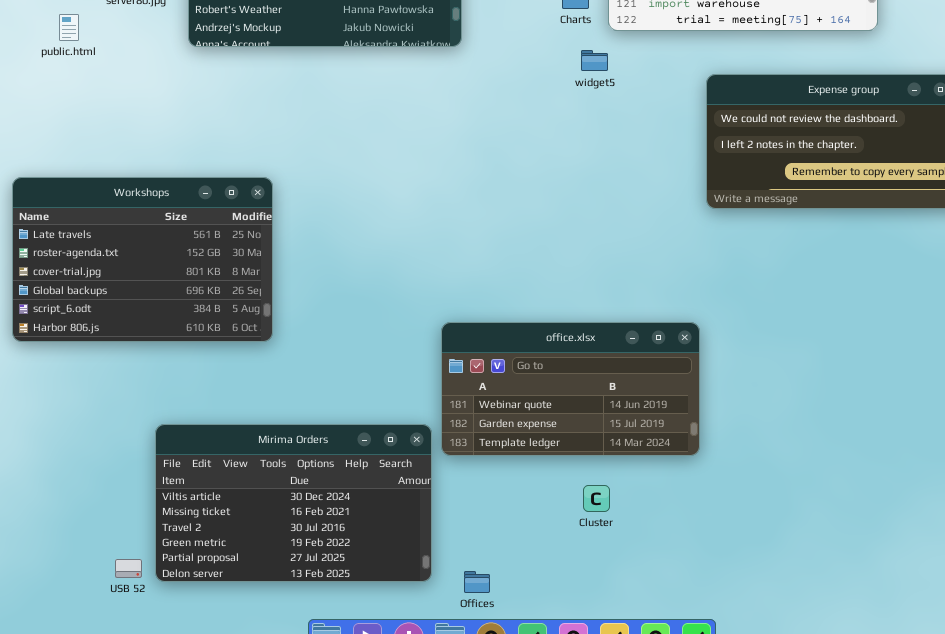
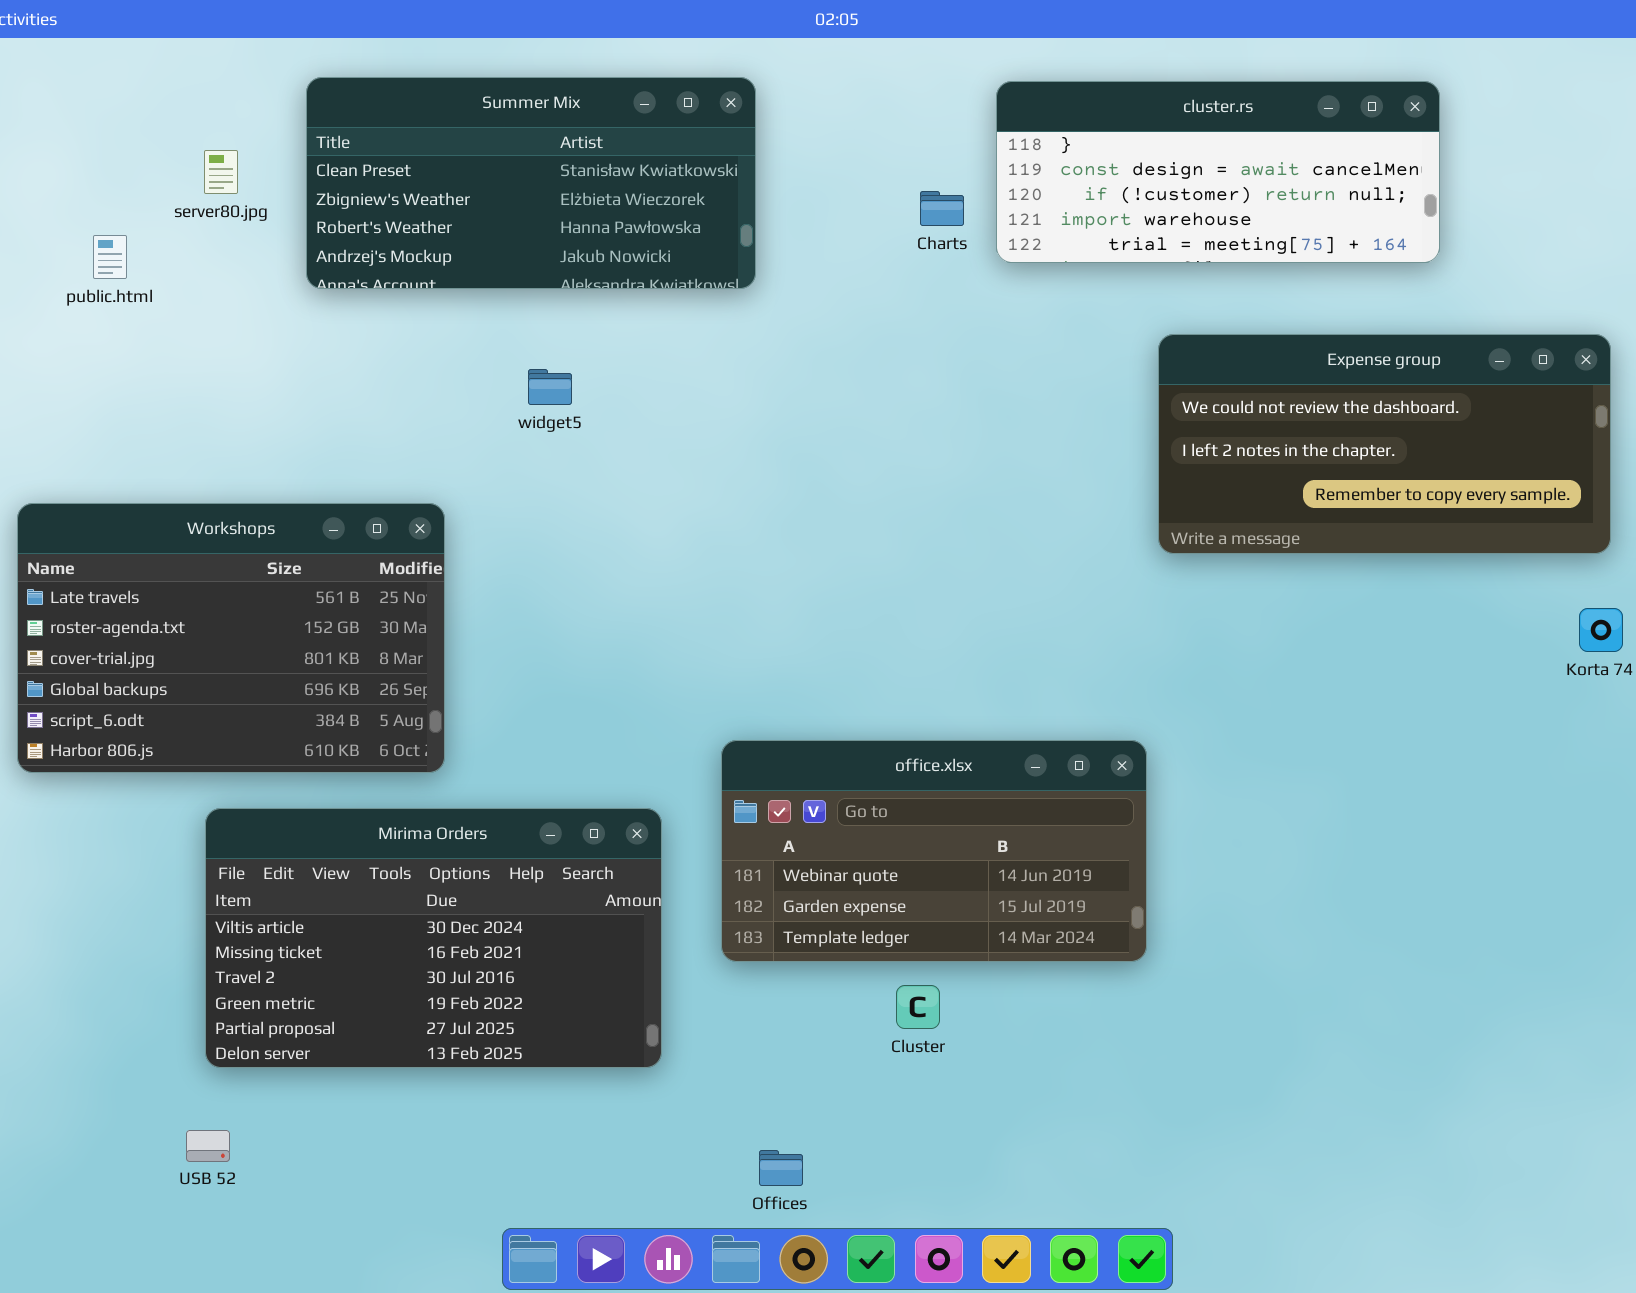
widget5: [581,50,608,71] -> [528,369,572,405], moved
Mirima Orders: [155,424,432,582] -> [205,808,662,1068], moved
Cluster: [583,485,610,512] -> [896,985,940,1029], moved

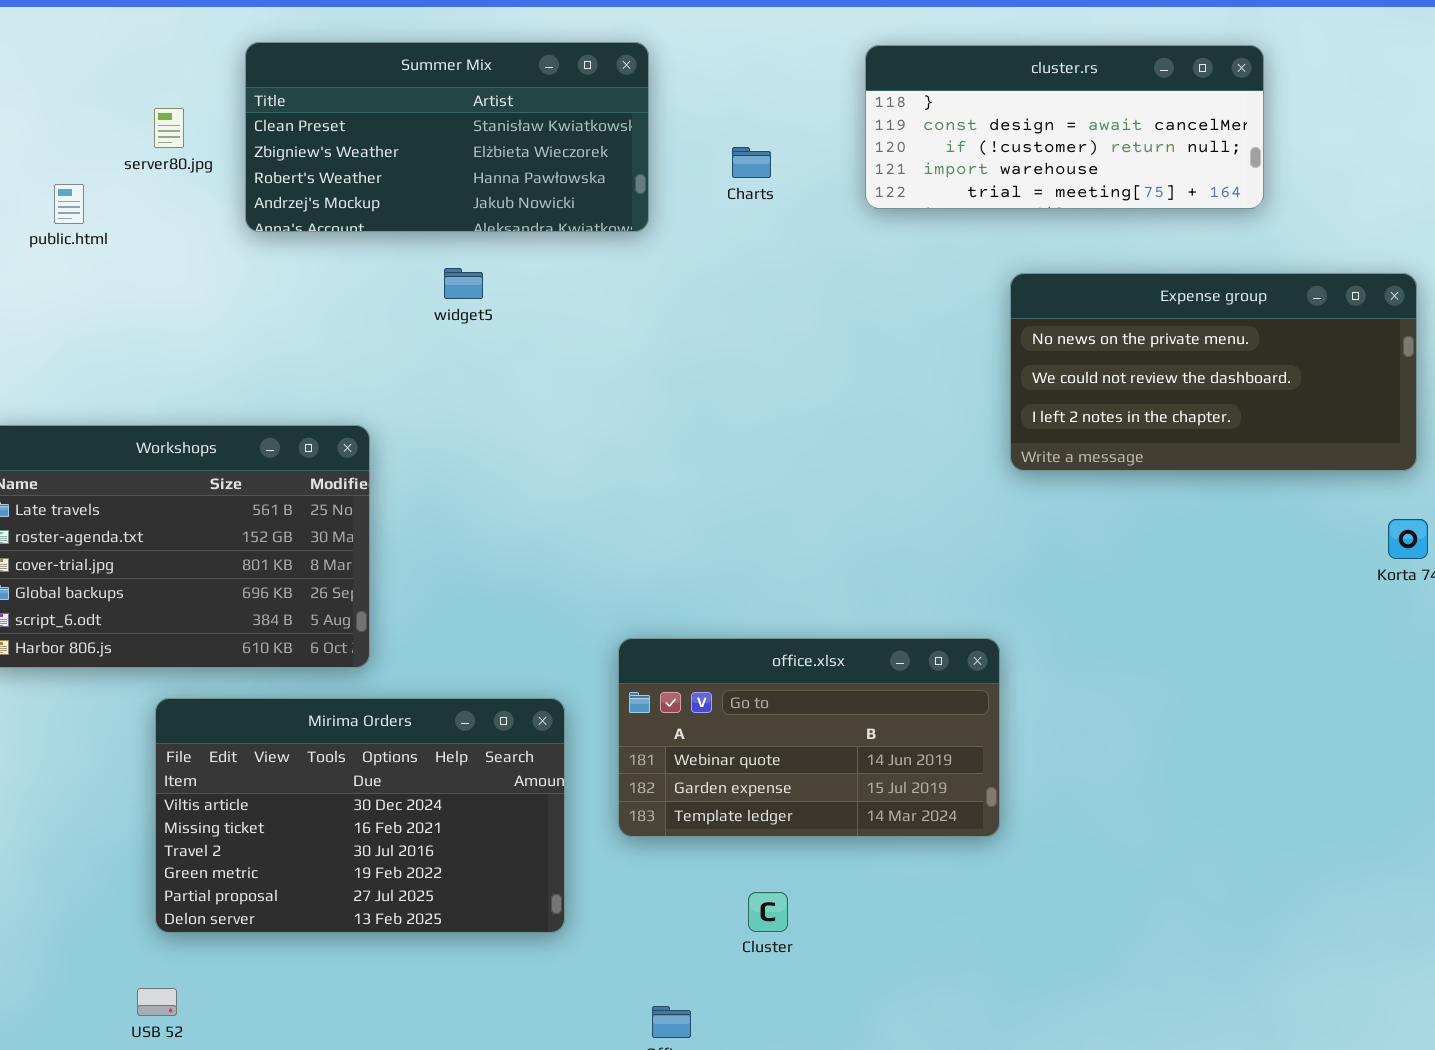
Charts: [920,191,964,226] -> [732,147,771,178], moved
Expense group: [1158,334,1611,554] -> [1010,273,1417,471], scrolled up 1 row
widget5: [528,369,572,405] -> [444,268,483,299], moved
Cluster: [896,985,940,1029] -> [748,892,788,932], moved

